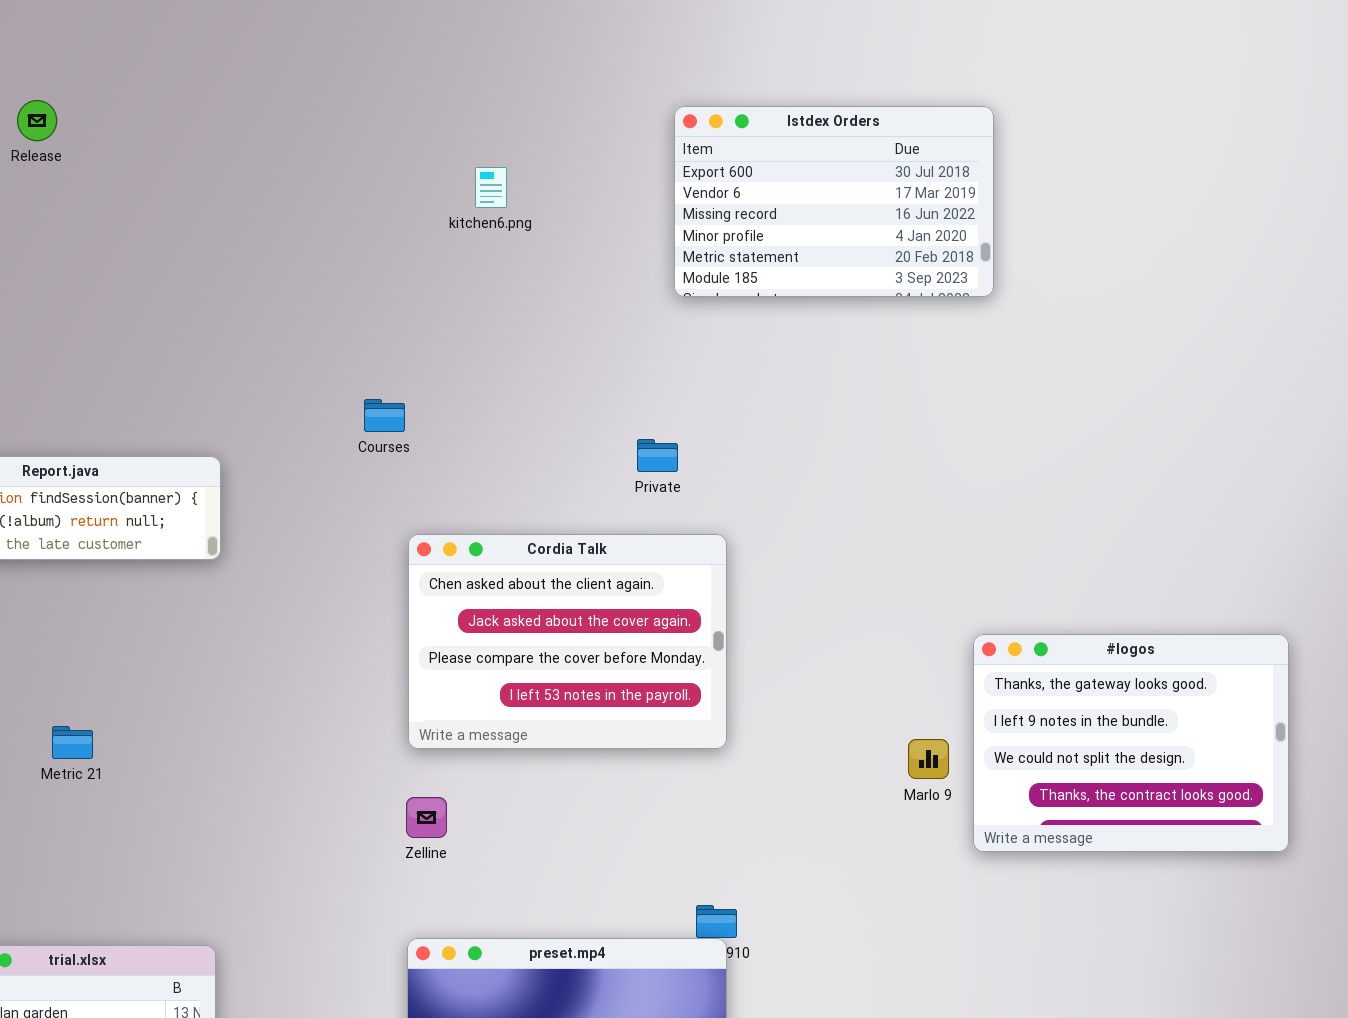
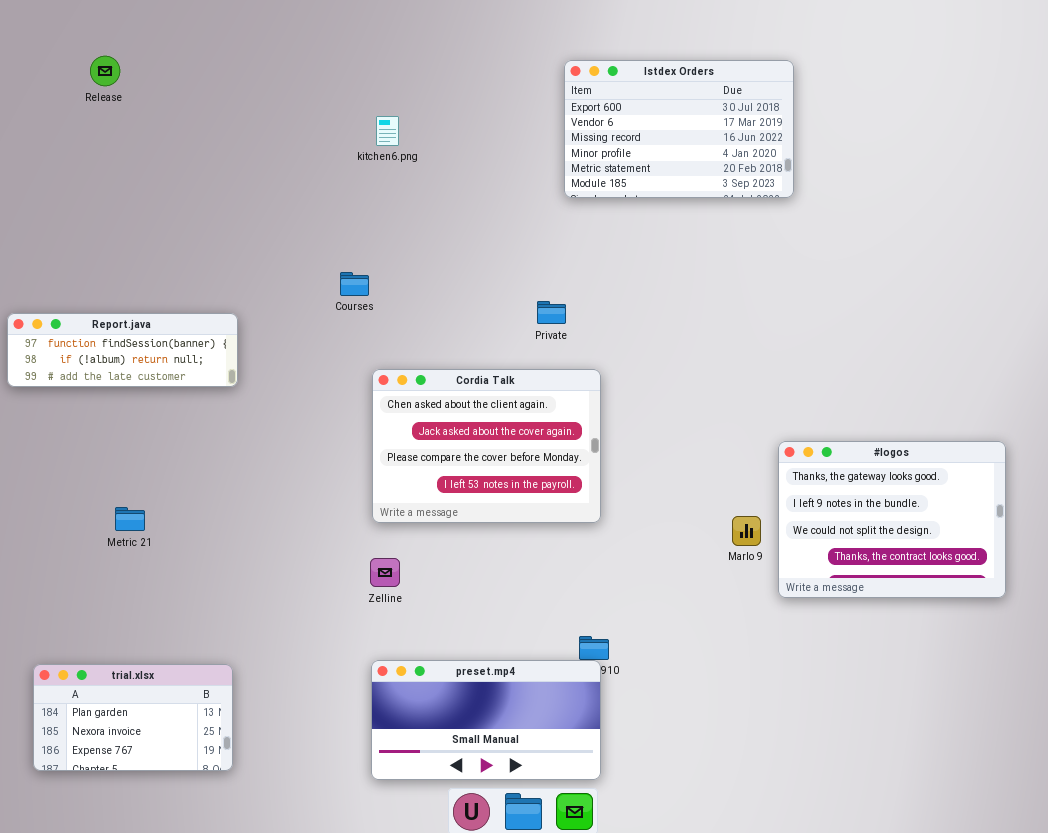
kitchen6.png: [475,167,507,208] -> [376,116,399,146], moved

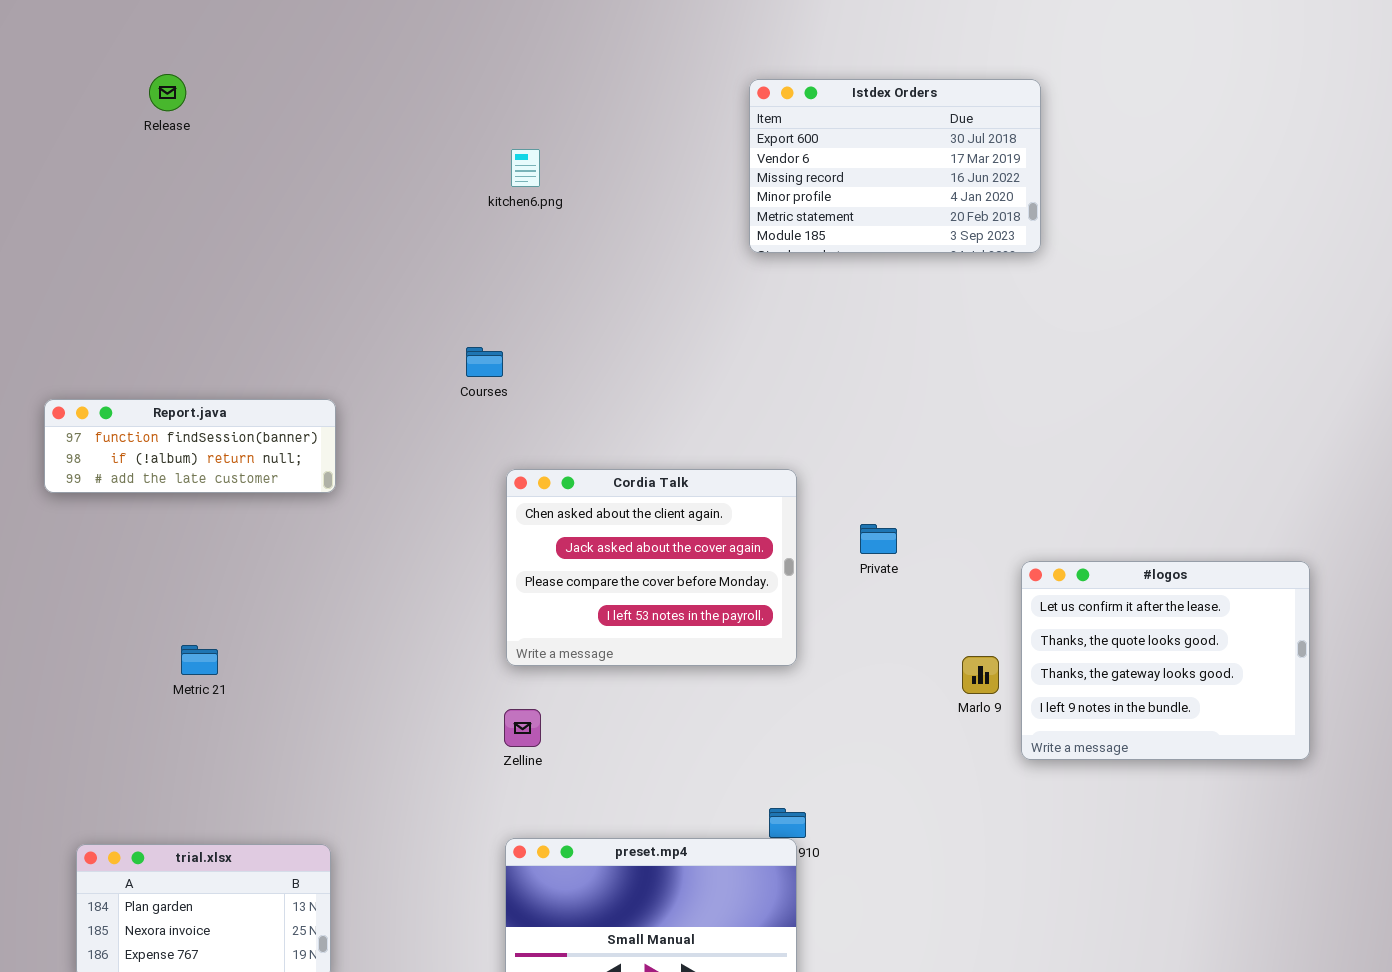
Private: [537,301,566,324] -> [860,524,897,554], moved
#logos: [778,441,1006,598] -> [1021,561,1310,760], scrolled up 2 rows

